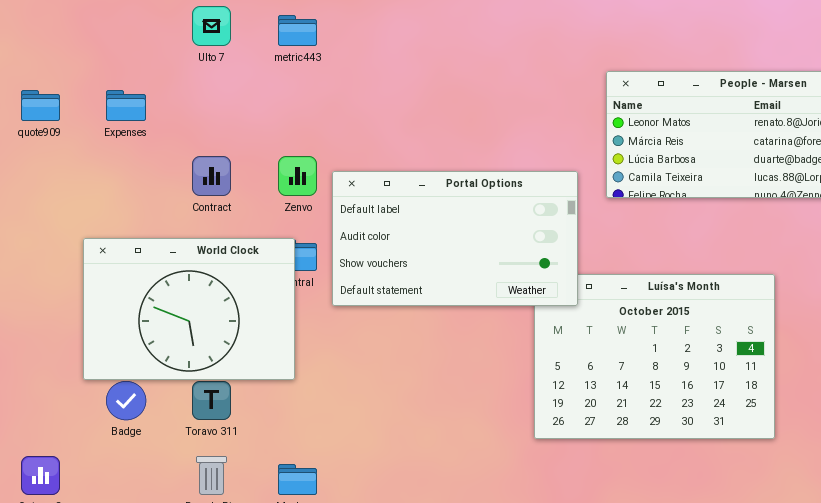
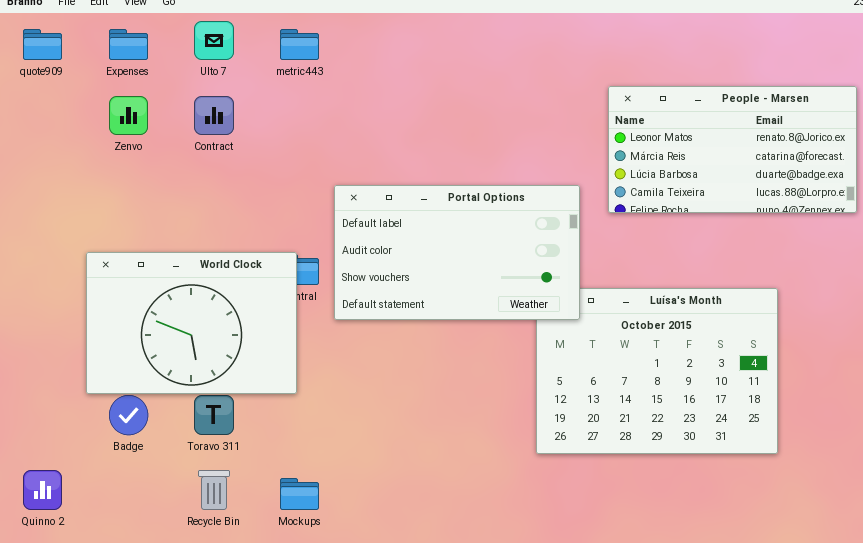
quote909: [21,90,60,121] -> [23,29,62,60], moved
Expenses: [106,90,146,121] -> [109,29,148,60], moved
Contract: [192,156,231,196] -> [194,96,234,135], moved
Zenvo: [278,156,317,196] -> [109,96,148,135], moved

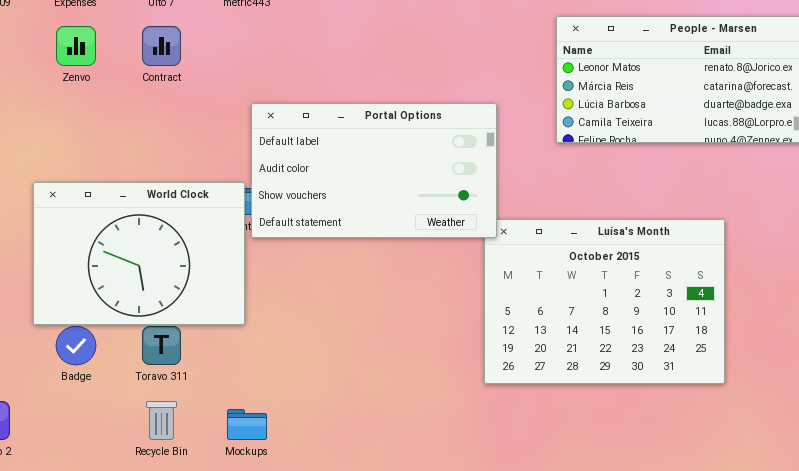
Portal Options: [334,185,580,320] -> [251,103,497,238], moved

